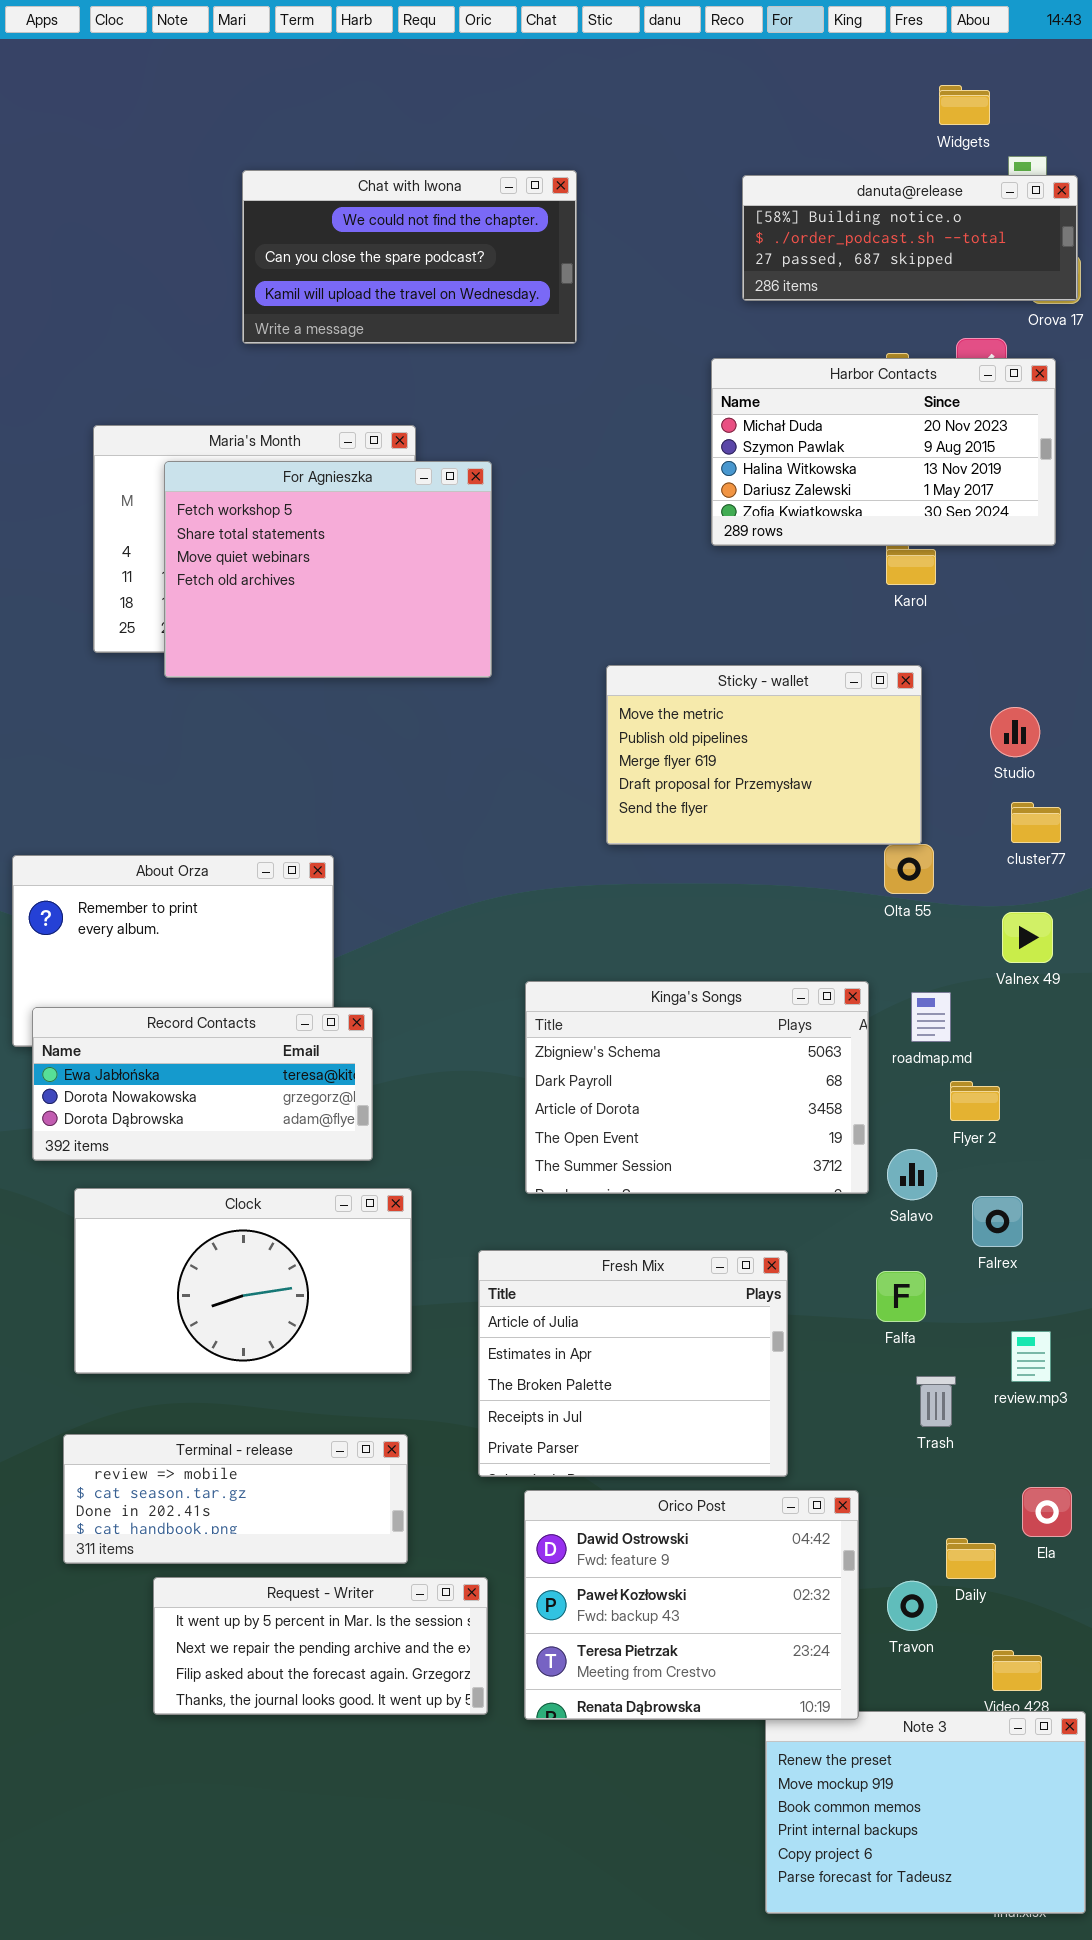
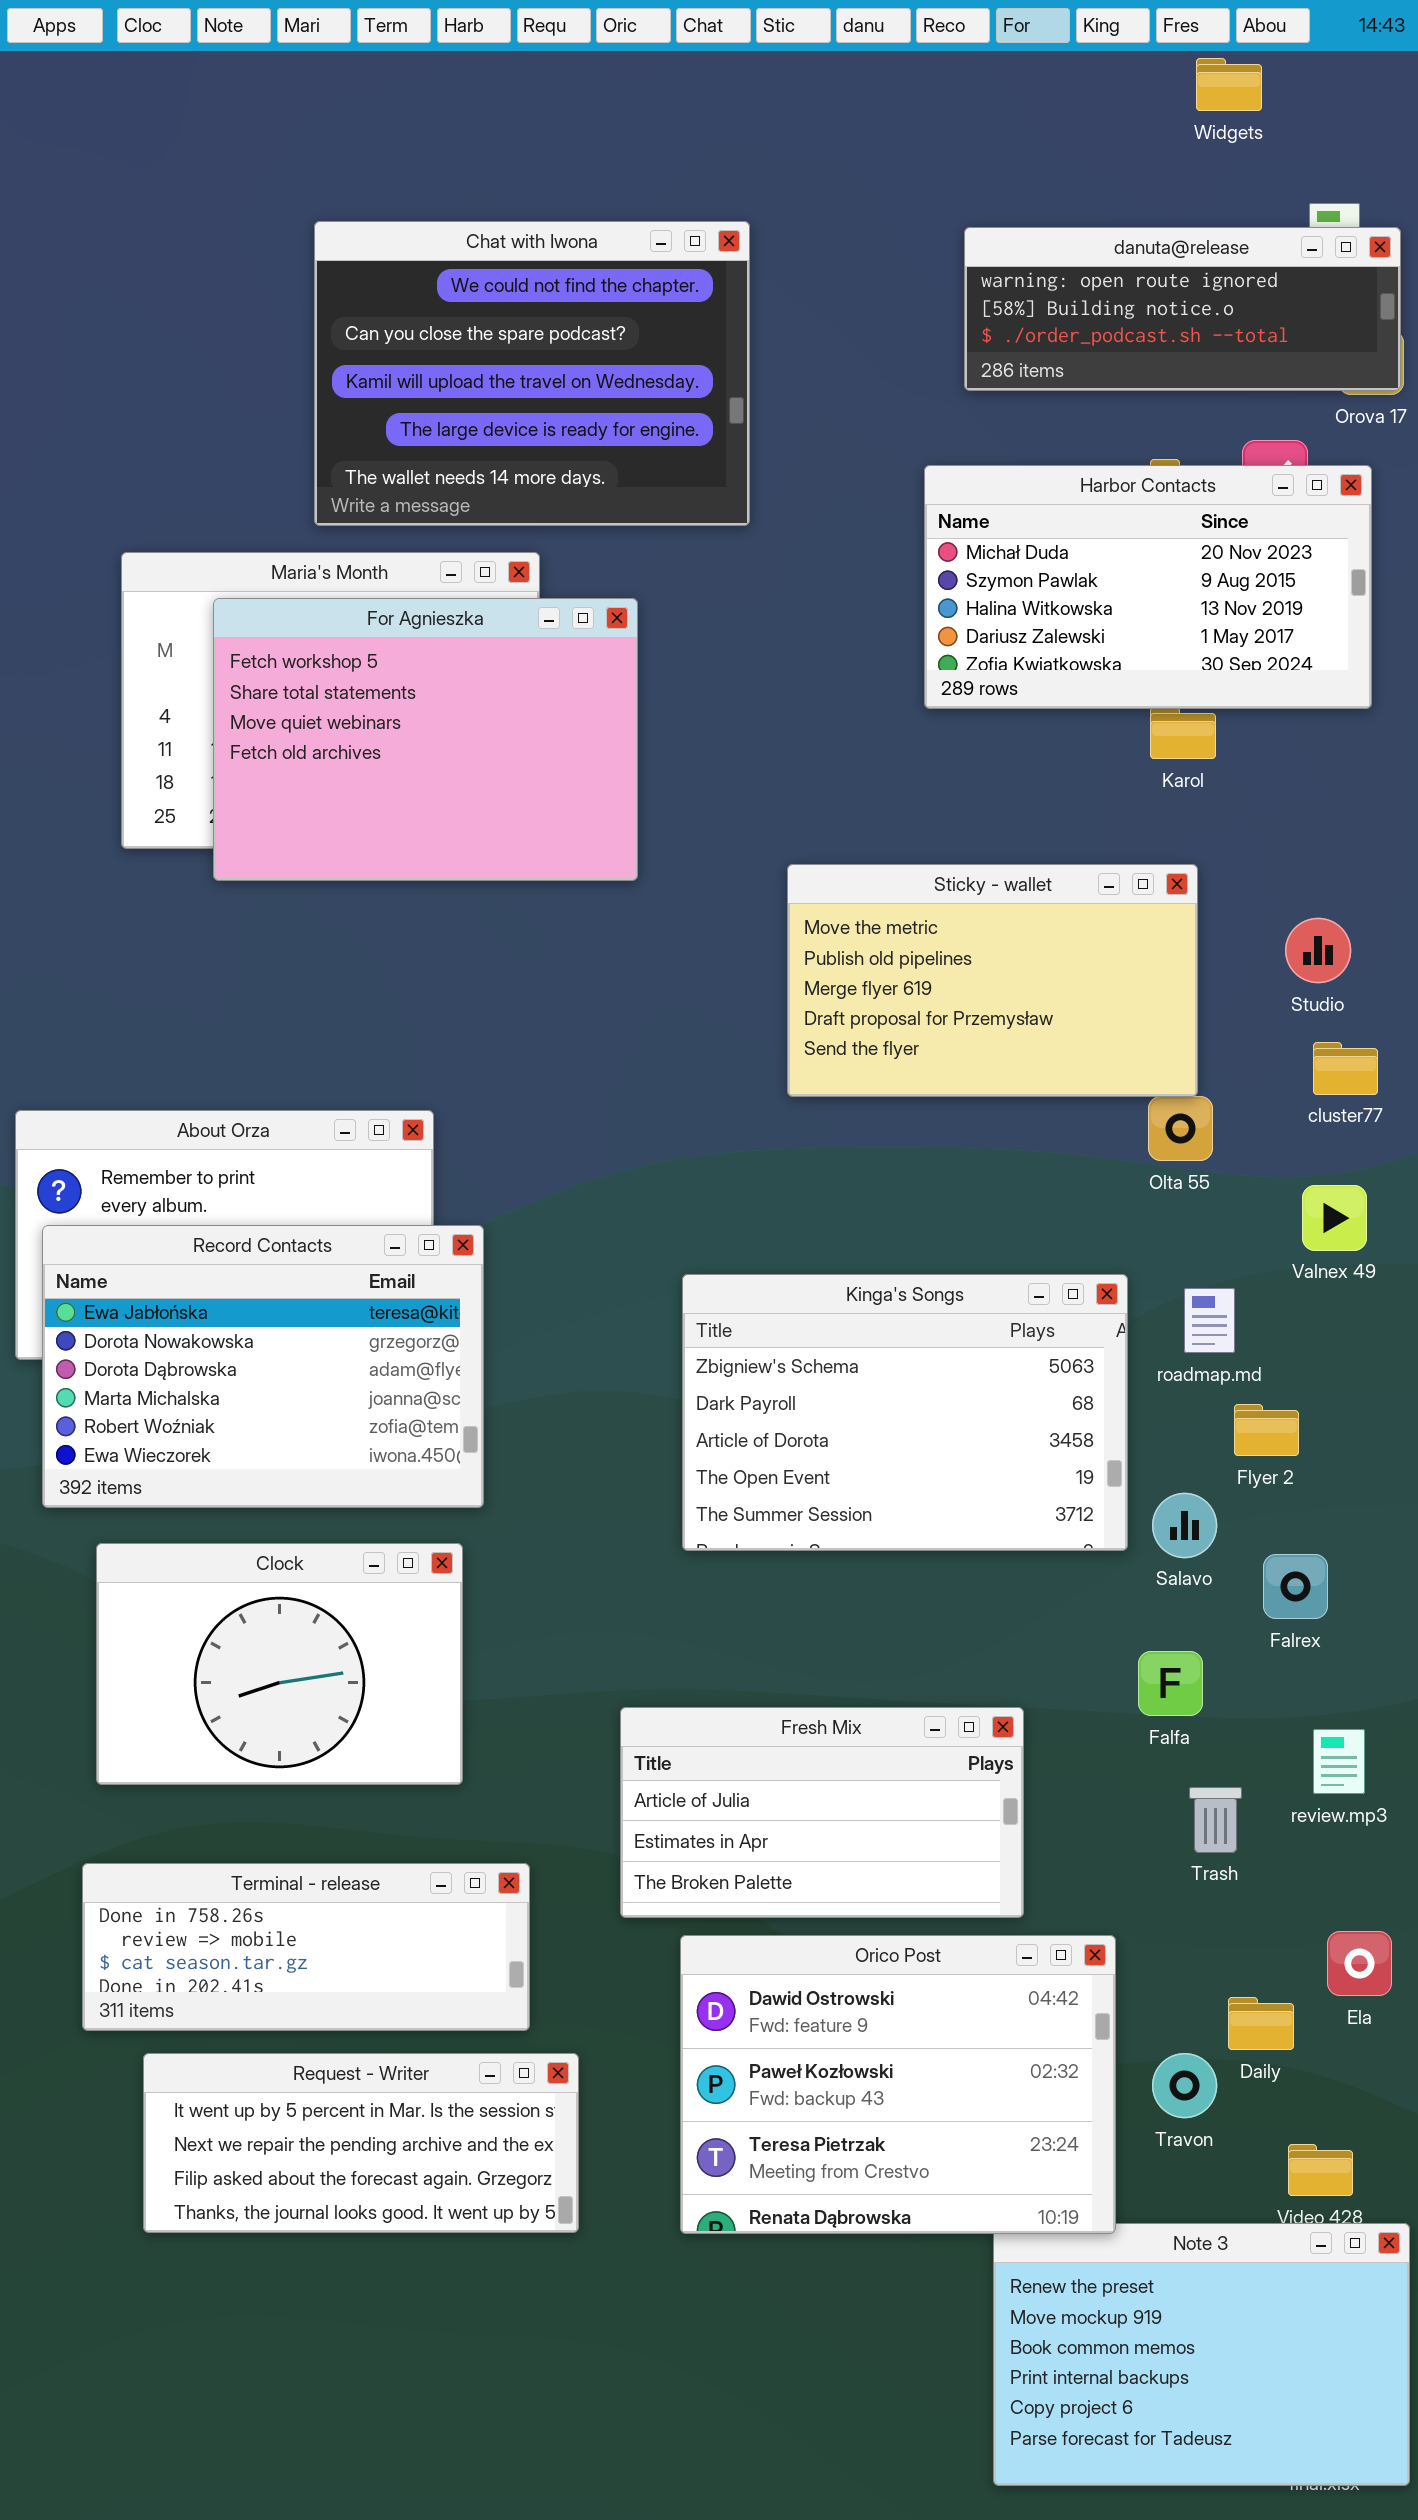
Widgets: [939,85,990,125] -> [1196,58,1262,111], moved
Chat with Iwona: [242,170,577,344] -> [314,221,750,526], resized
danuta@release: [742,175,1078,301] -> [964,227,1401,391], scrolled up 1 row
Record Contacts: [32,1007,373,1161] -> [42,1225,484,1508], resized
Clock: [74,1188,412,1374] -> [96,1543,463,1785], resized
Fresh Mix: [478,1250,788,1477] -> [620,1707,1024,1918], resized
Terminal - release: [63,1434,408,1564] -> [82,1863,530,2031], scrolled up 1 row
Request - Writer: [153,1577,488,1715] -> [143,2053,579,2233], moved

